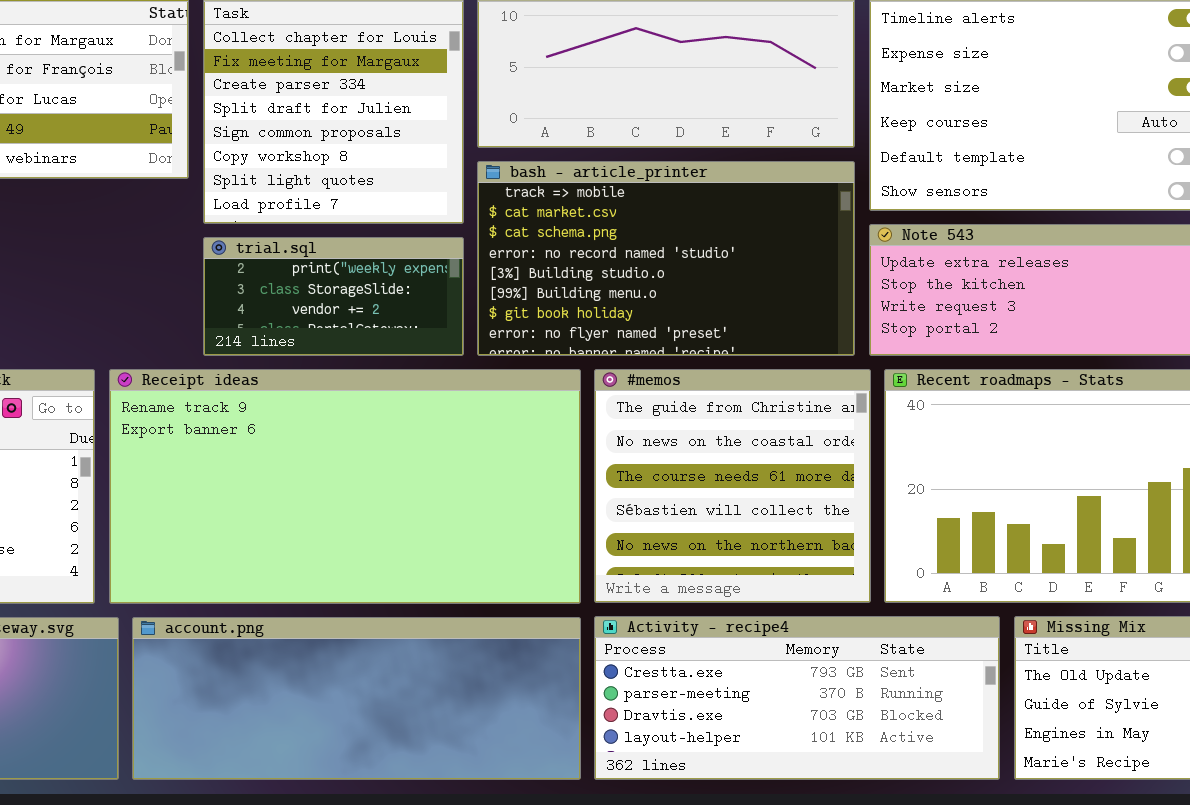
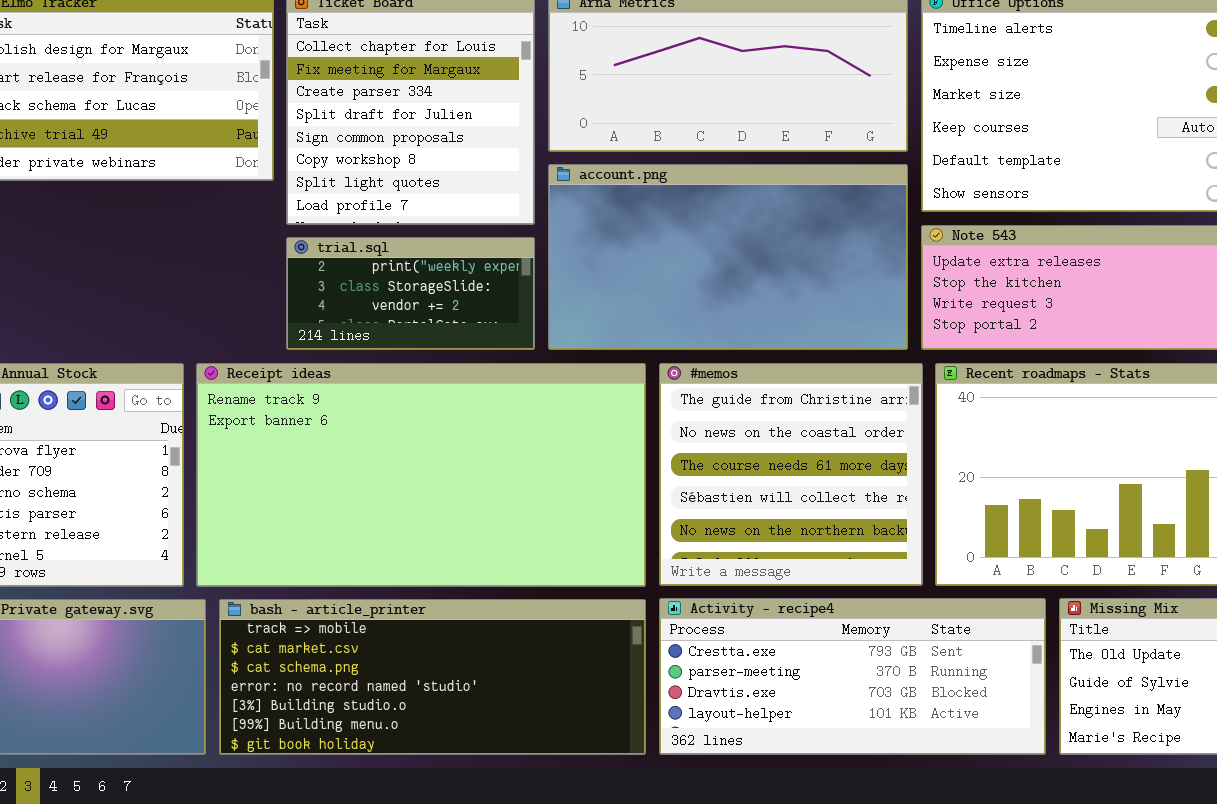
bash - article_printer: [477,161,855,356] -> [219,599,646,755], moved, resized
account.png: [132,617,581,780] -> [548,164,908,350], moved, resized

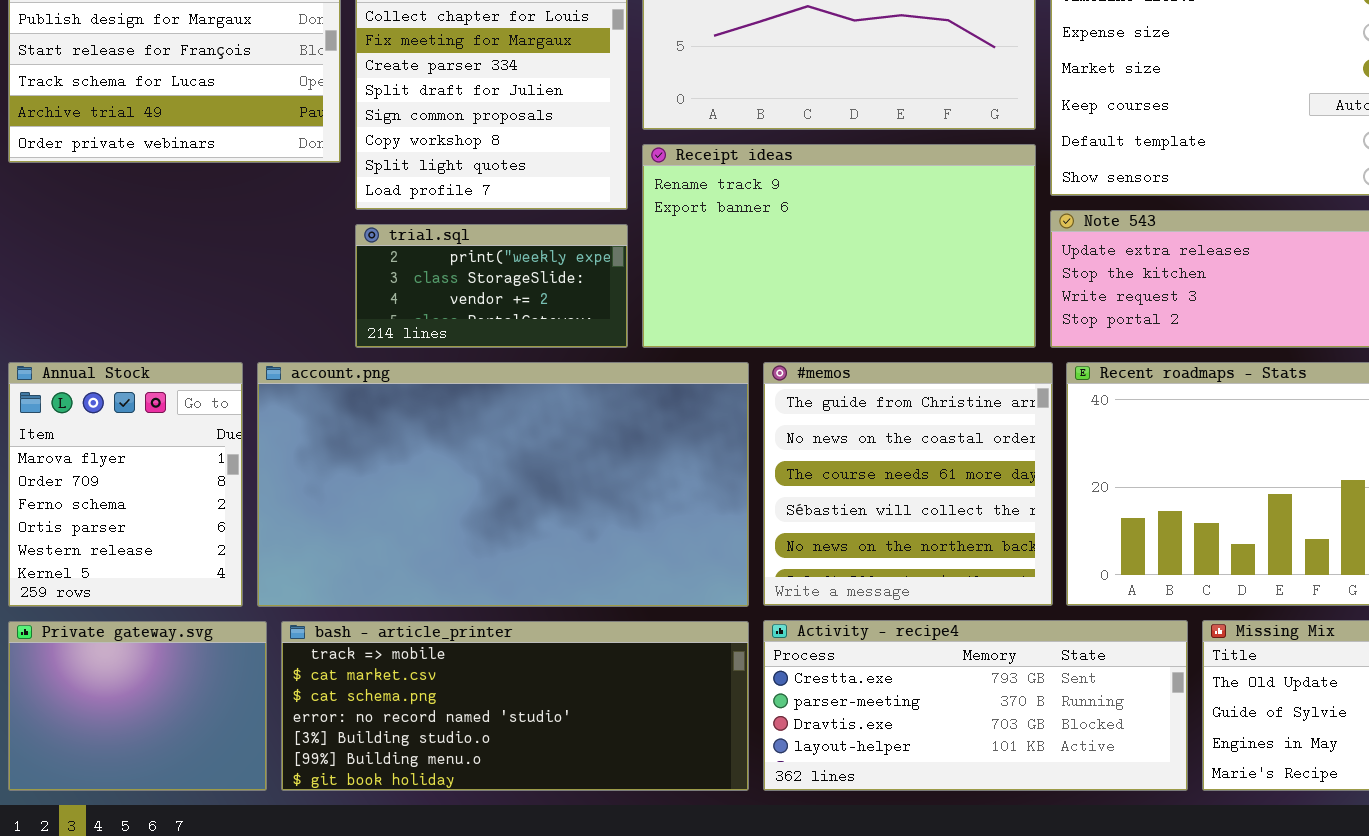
account.png: [548,164,908,350] -> [257,362,749,607], moved, resized
Receipt ideas: [196,363,646,587] -> [642,144,1036,348], moved, resized

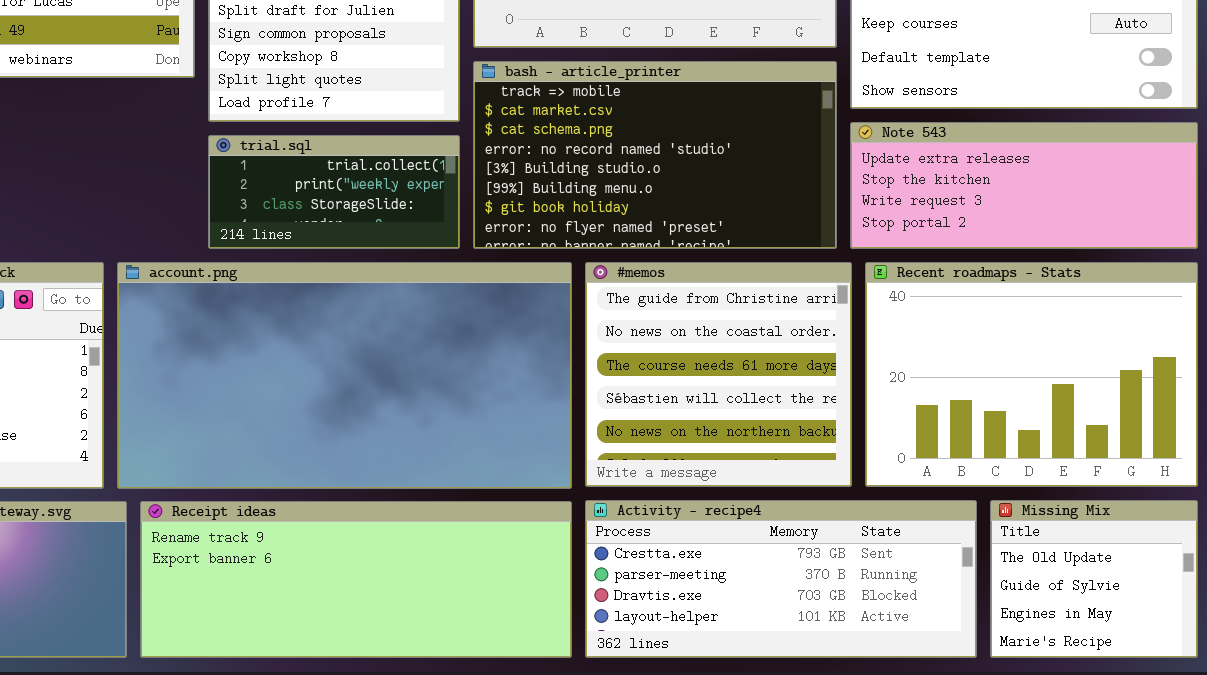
Receipt ideas: [642,144,1036,348] -> [140,501,572,658], moved, resized
trial.sql: [355,224,628,348] -> [208,135,460,249], scrolled up 1 row
bash - article_printer: [281,621,749,791] -> [473,61,837,249], moved, resized

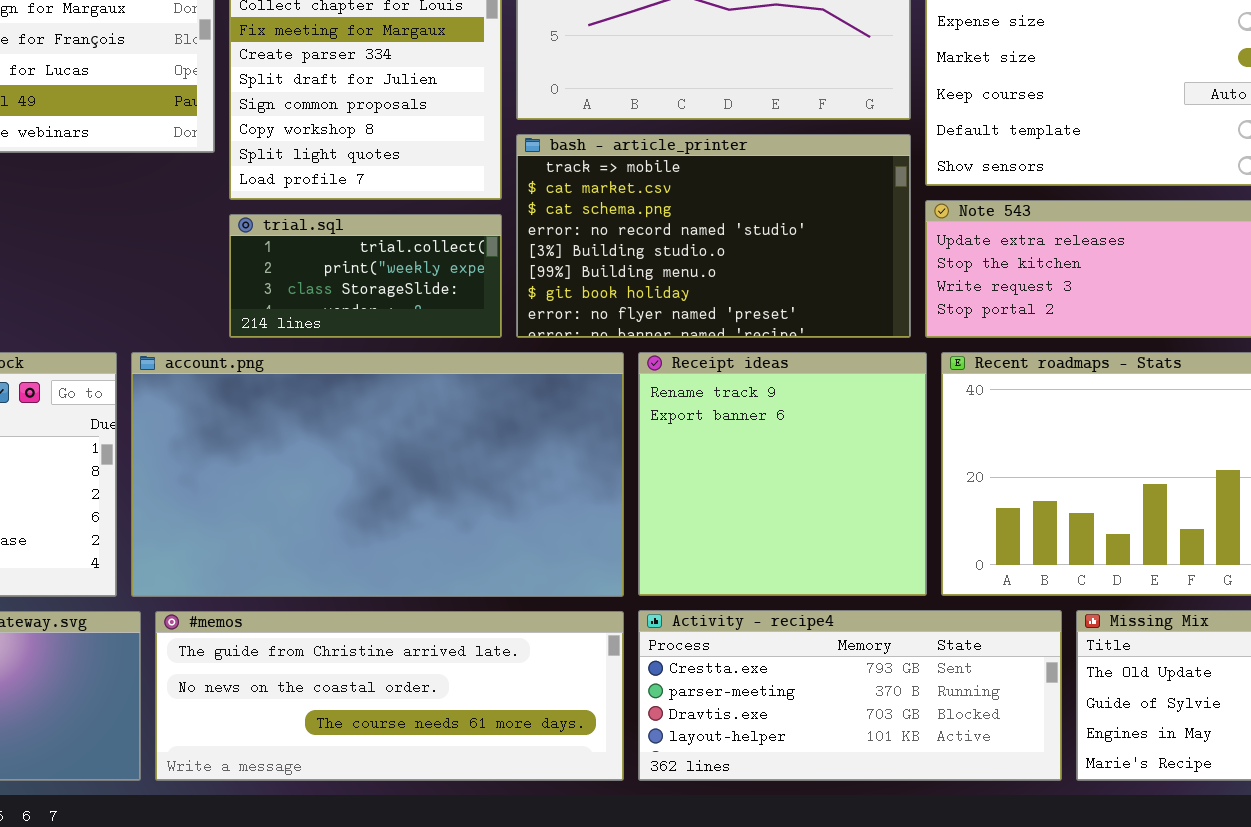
#memos: [585,262,852,487] -> [155,611,624,781], moved, resized
Receipt ideas: [140,501,572,658] -> [638,352,927,596], moved, resized

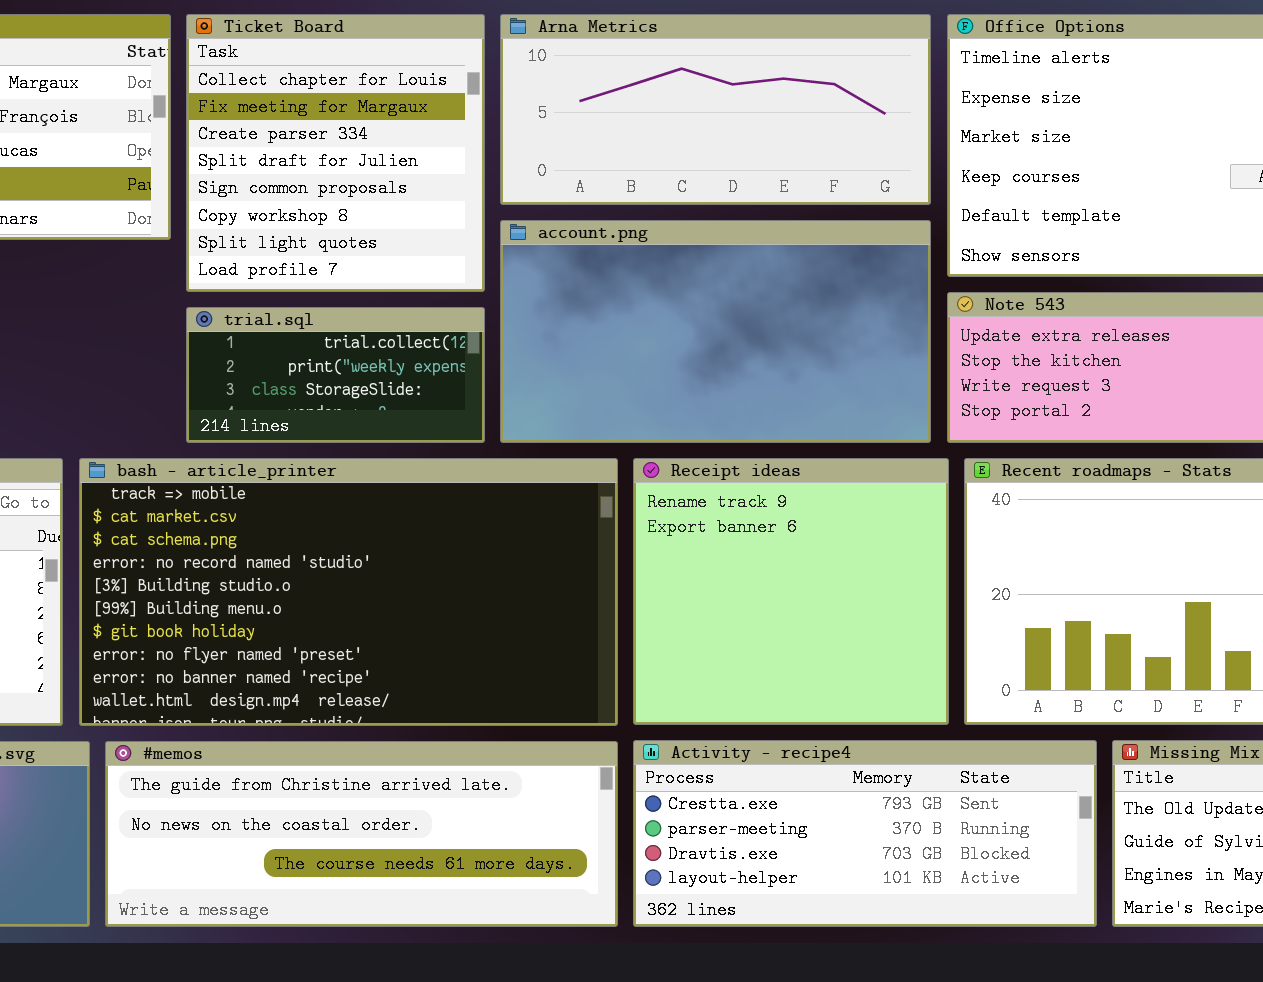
bash - article_printer: [516,134,911,338] -> [79,458,618,726], moved, resized
account.png: [131,352,624,597] -> [500,220,931,443], moved, resized

